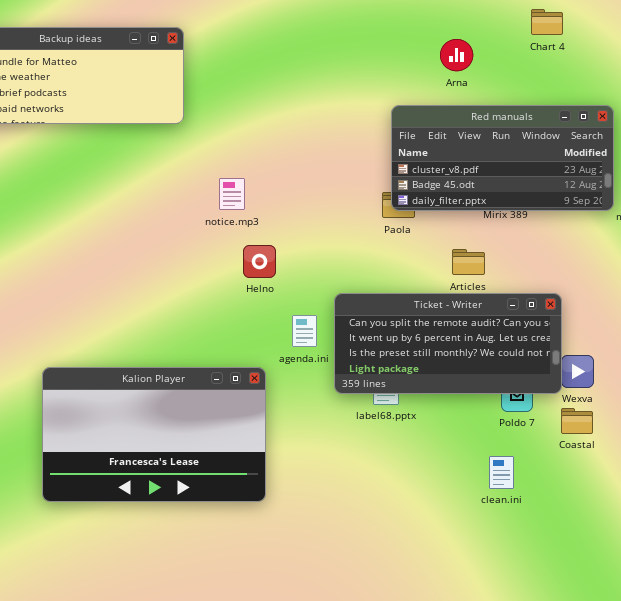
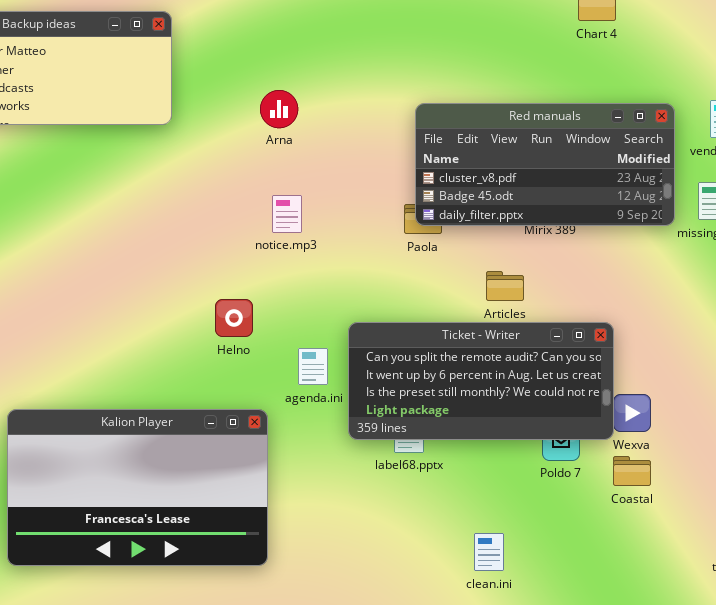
Arna: [440,39,473,71] -> [260,90,298,128], moved
notice.mp3: [219,178,245,210] -> [272,195,302,233], moved
Helno: [243,245,276,278] -> [215,299,253,337], moved
clean.ini: [489,456,514,489] -> [474,533,504,571], moved

